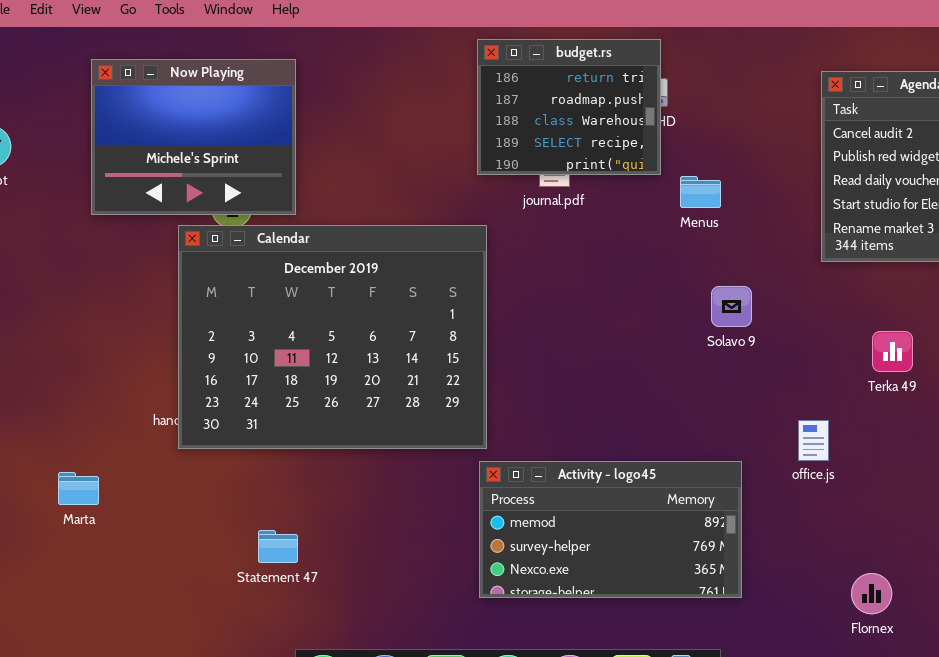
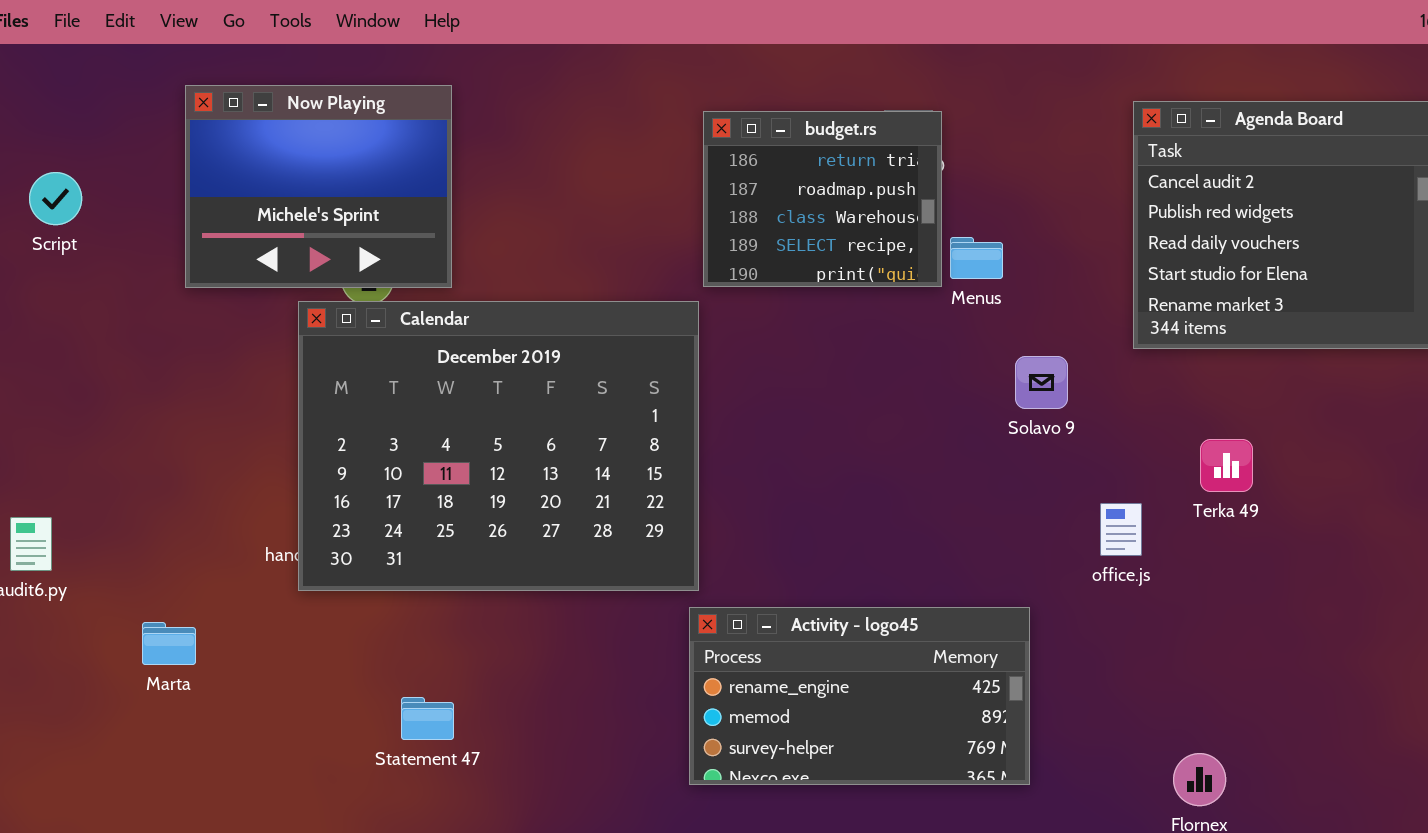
budget.rs: [477,39,661,175] -> [703,111,942,287], moved
Solavo 9: [711,286,752,327] -> [1015,356,1068,409], moved
office.js: [798,420,829,461] -> [1100,503,1142,556], moved
Activity - logo45: [479,461,742,598] -> [689,607,1030,785], scrolled up 1 row

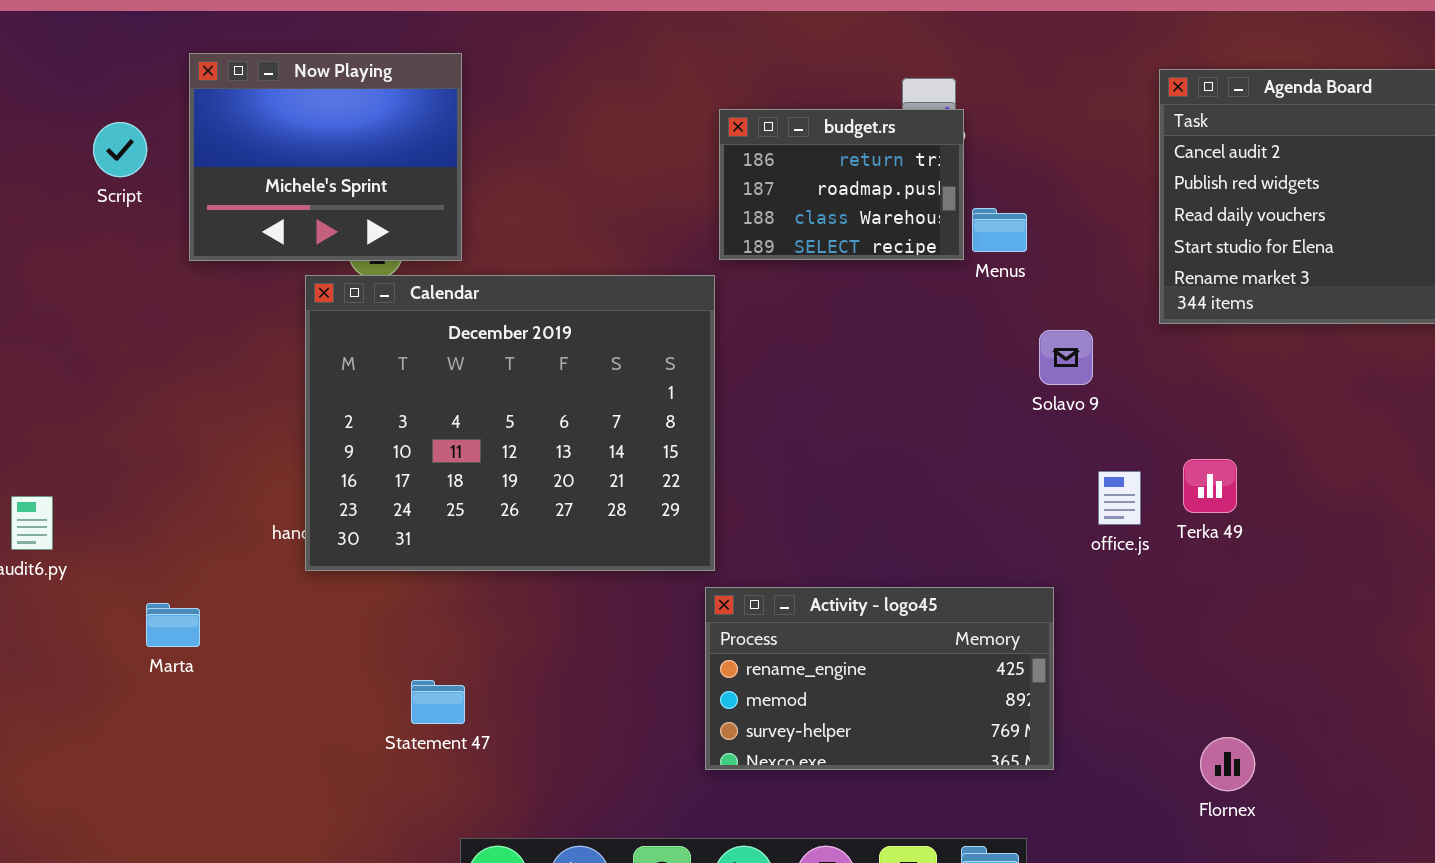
budget.rs: [703,111,942,287] -> [719,109,964,260], resized
Script: [29,172,82,225] -> [93,122,147,177], moved
Terka 49: [1200,439,1253,492] -> [1183,459,1237,513], moved
office.js: [1100,503,1142,556] -> [1098,471,1141,525], moved

